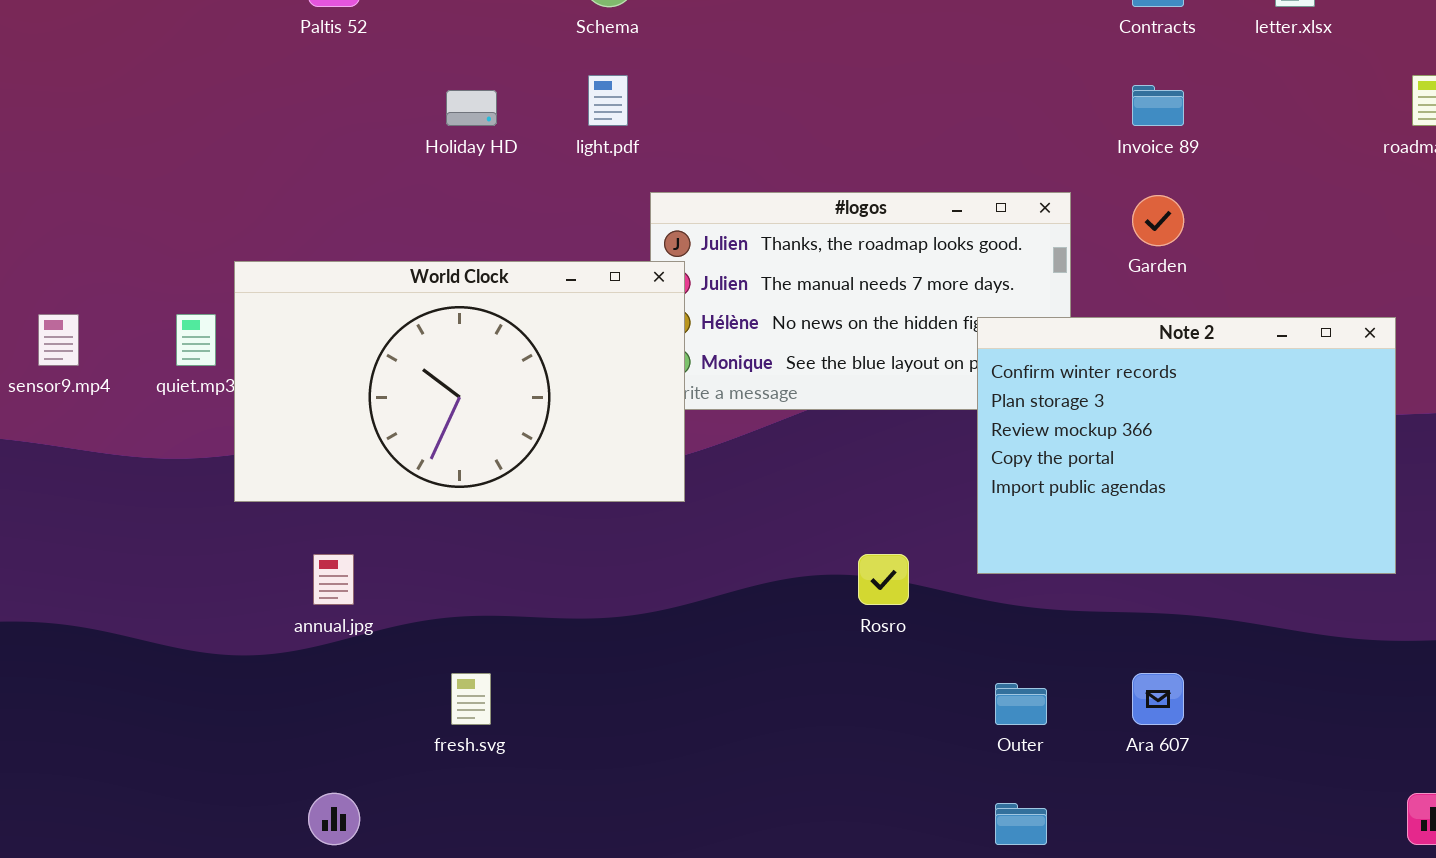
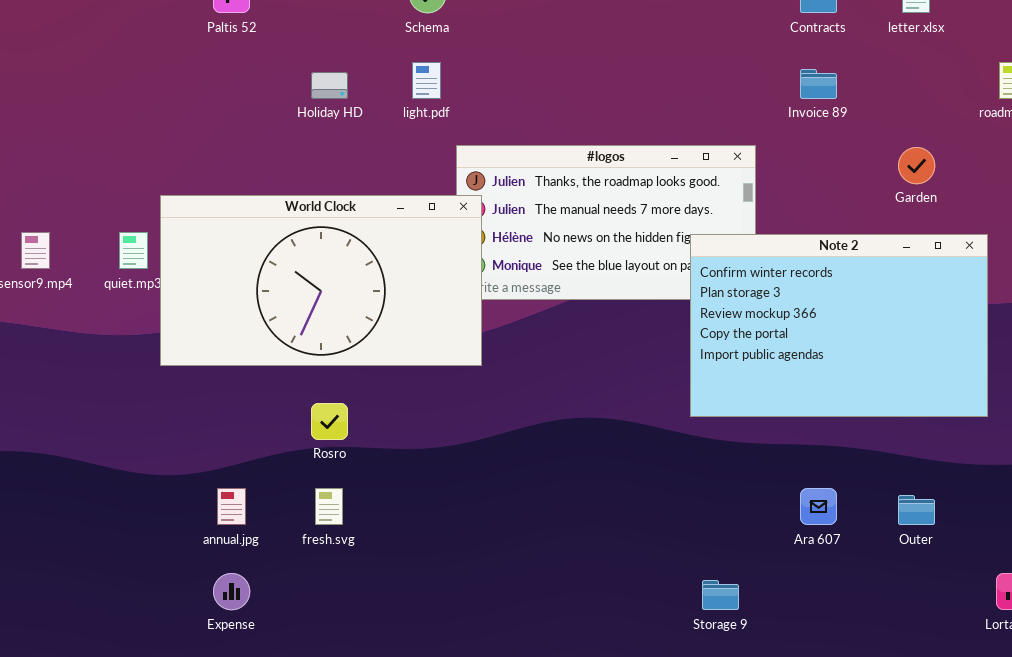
Garden: [1132,195,1184,246] -> [898,147,935,184], moved
annual.jpg: [313,554,354,605] -> [217,488,246,525], moved
Rosro: [858,554,909,605] -> [311,403,348,440], moved
Outer: [995,683,1047,725] -> [898,495,935,525], moved

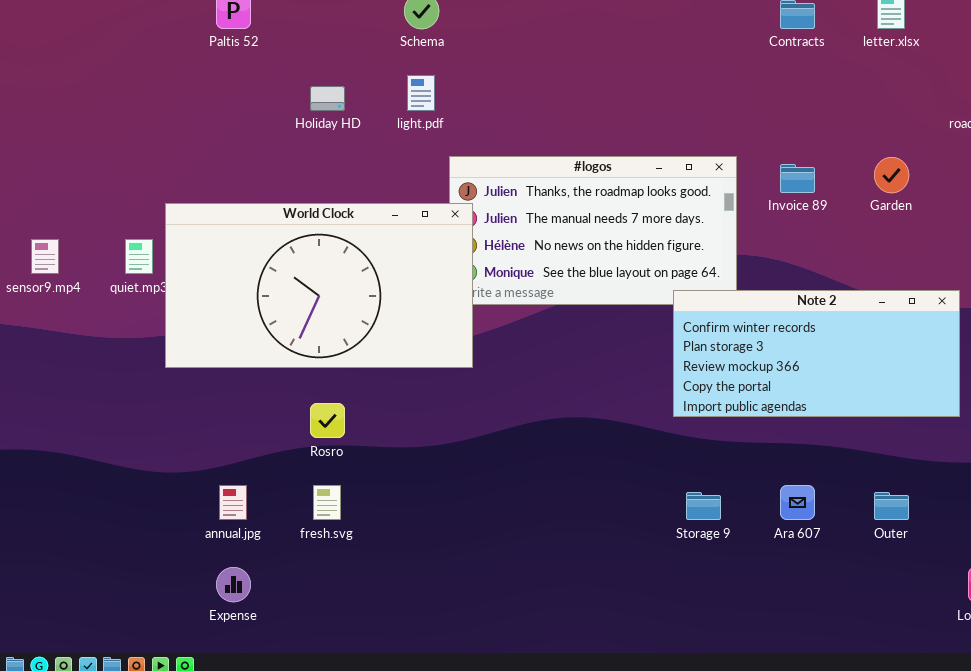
Invoice 89: [800,69,837,99] -> [780,164,815,193], moved
Note 2: [690,234,988,417] -> [673,290,960,417], resized
Storage 9: [702,580,739,610] -> [686,492,721,520], moved

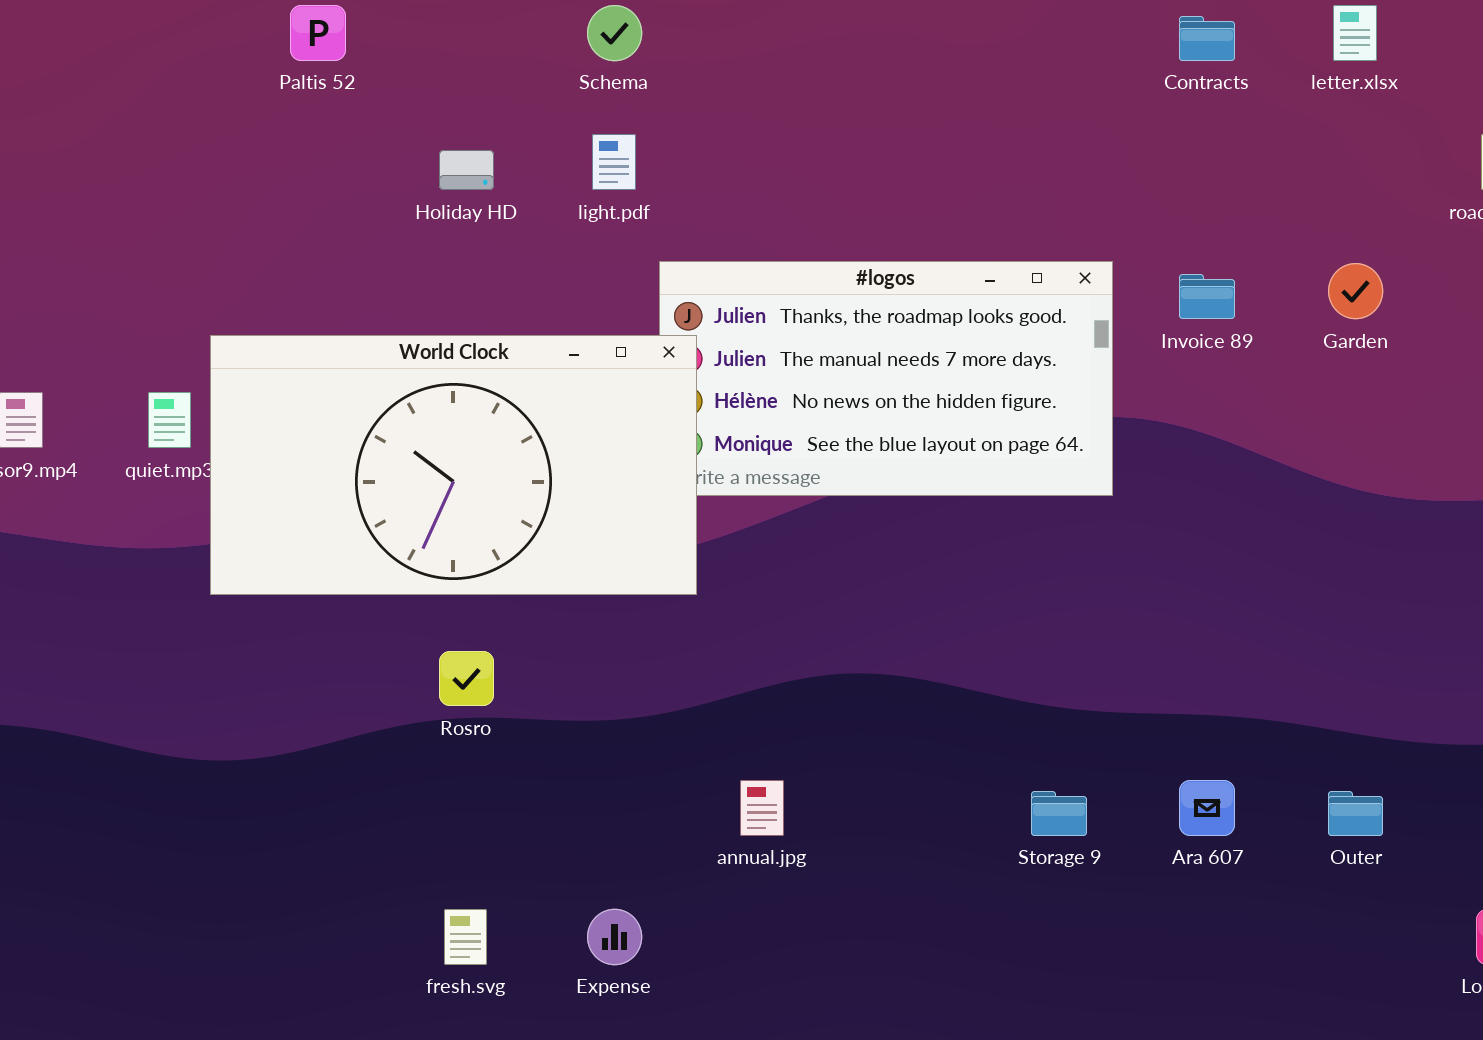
Note 2: [673,290,960,417] -> none, closed
annual.jpg: [219,485,247,520] -> [740,780,784,836], moved
fresh.svg: [313,485,341,520] -> [444,909,487,965], moved
Expense: [216,567,251,602] -> [587,909,642,965], moved

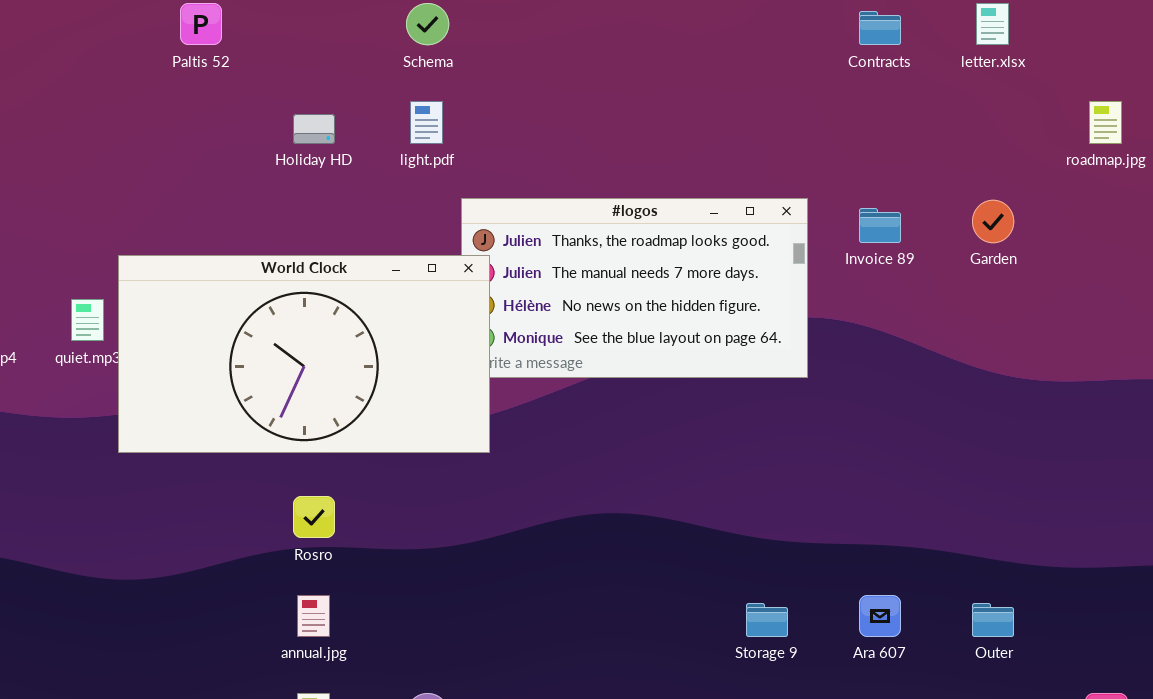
annual.jpg: [740,780,784,836] -> [297,595,330,637], moved

